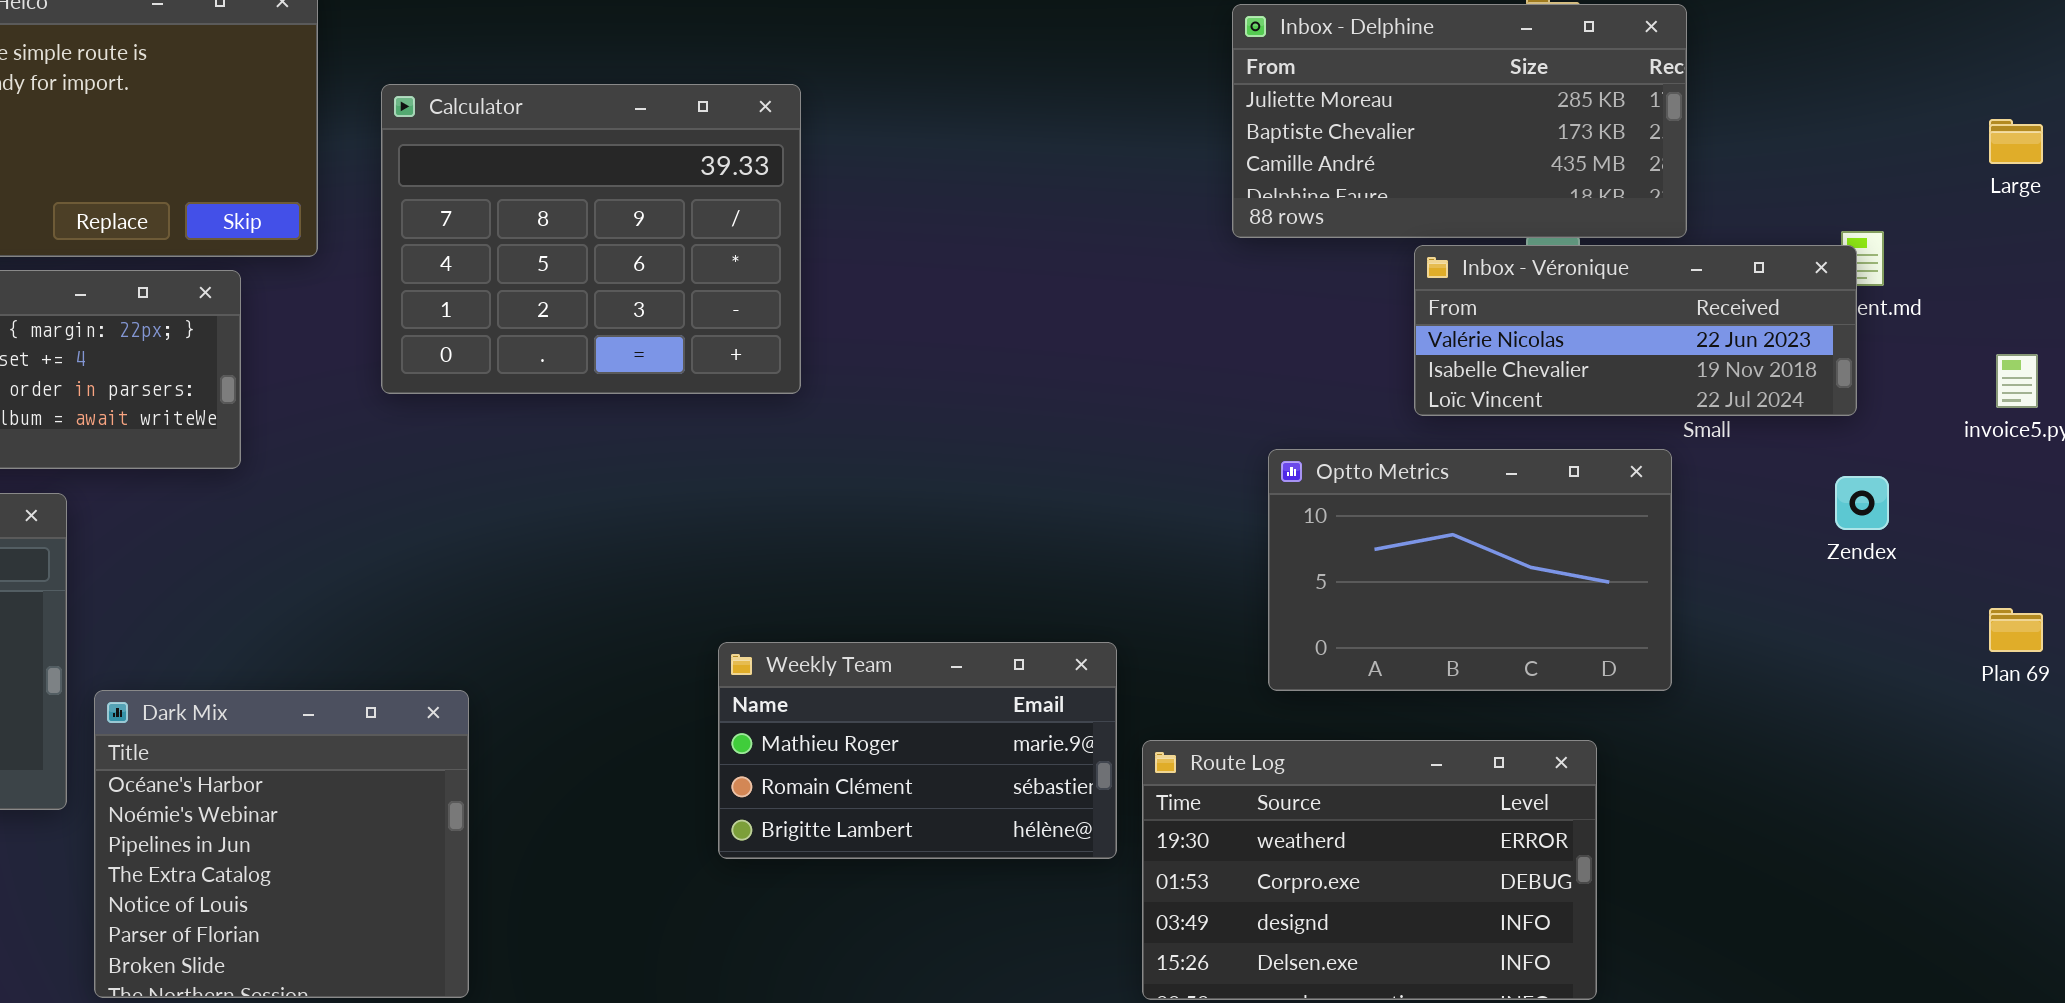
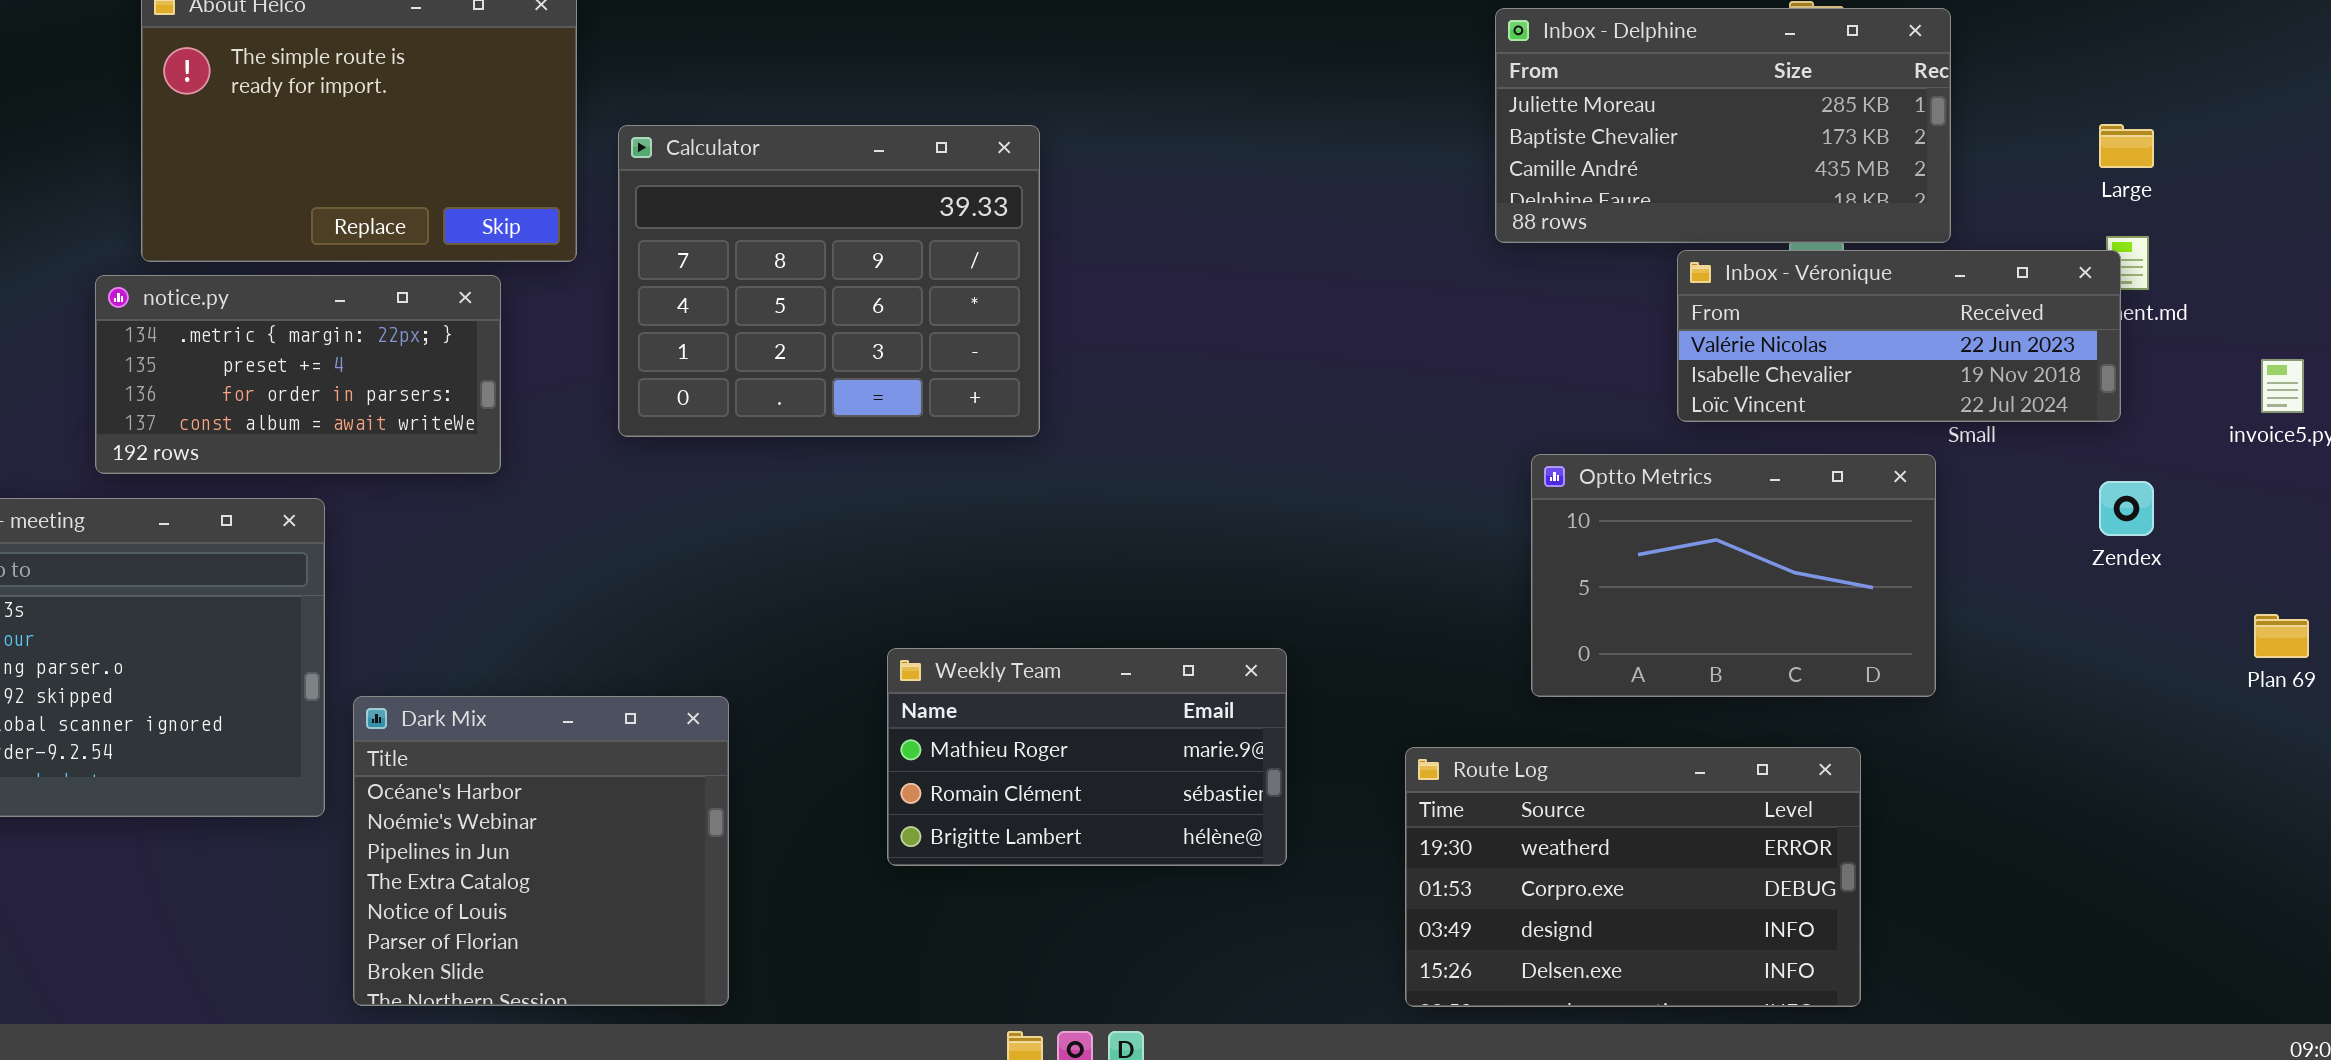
Calculator: [381,84,801,394] -> [618,125,1040,437], moved
Large: [1989,119,2043,164] -> [2099,124,2154,168], moved
Weekly Team: [718,642,1117,859] -> [887,648,1287,866], moved

